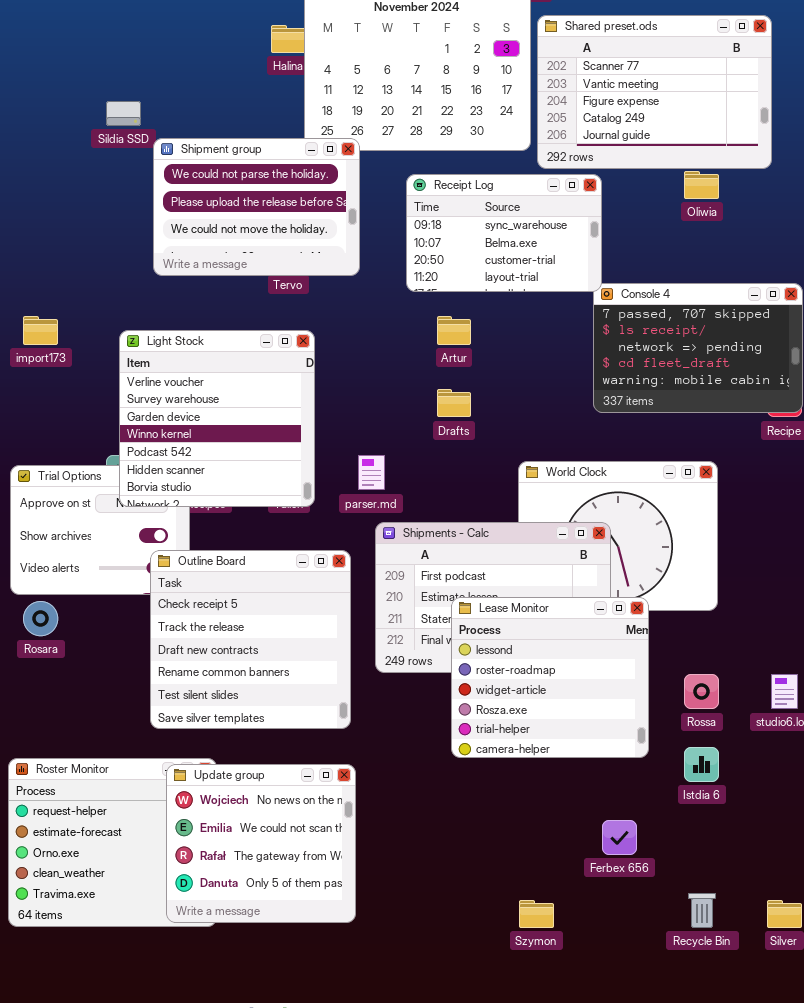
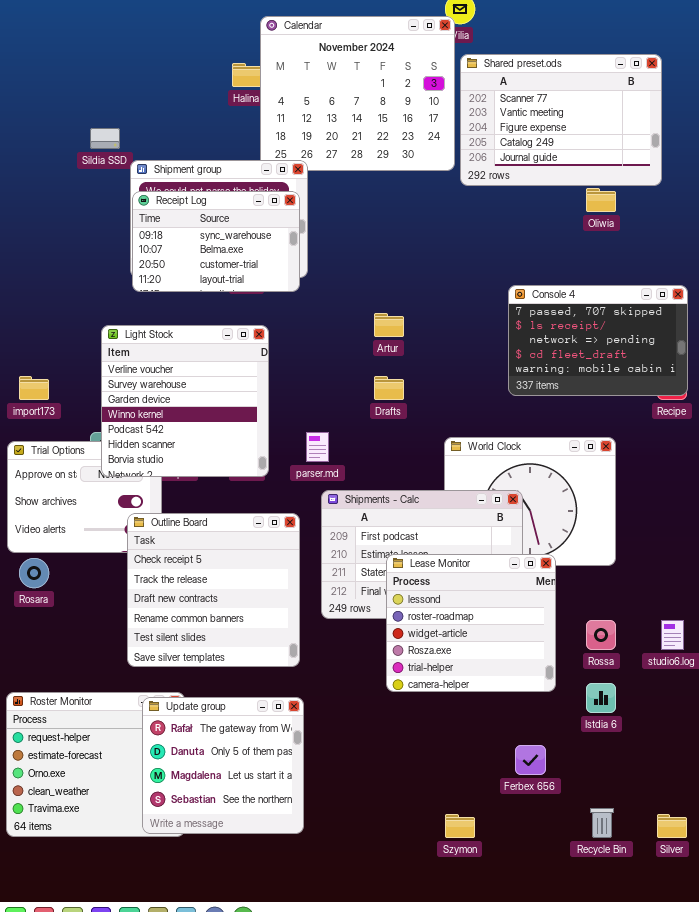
Receipt Log: [406,174,602,292] -> [132,191,300,292], moved
import173: [23,316,58,345] -> [19,376,49,400], moved
Update group: [166,764,356,923] -> [142,697,304,834], scrolled down 2 rows

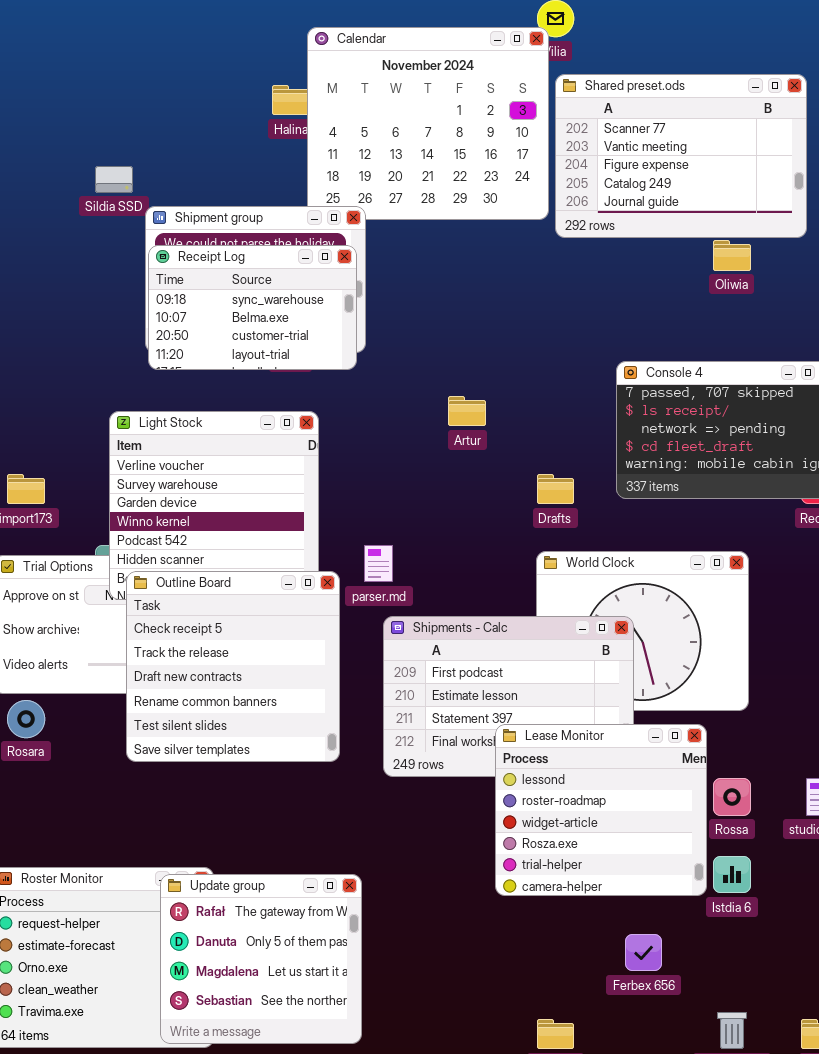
Drafts: [374,376,404,400] -> [537,474,574,504], moved
Outline Board: [127,513,300,667] -> [126,571,340,762], moved
Lease Monitor: [386,554,556,692] -> [495,724,707,896], moved

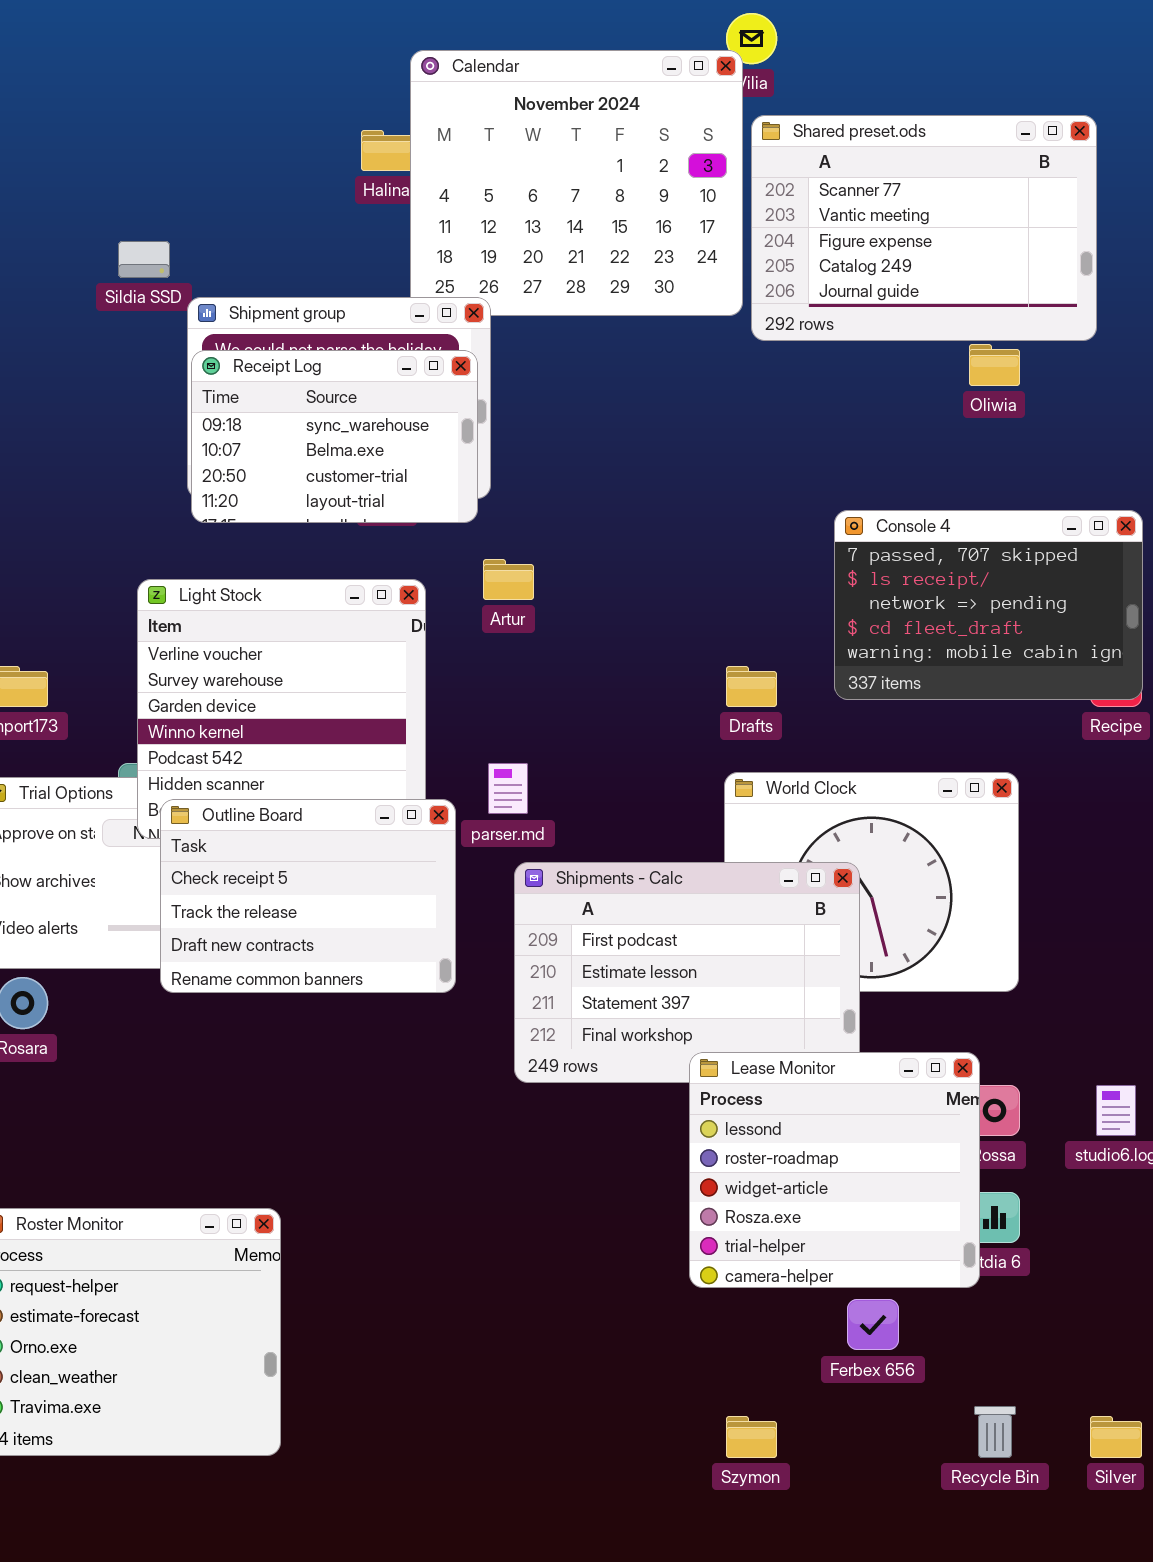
Artur: [448,396,486,426] -> [483,559,534,600], moved
Outline Board: [126,571,340,762] -> [160,799,456,993], resized
Lease Monitor: [495,724,707,896] -> [689,1052,980,1288], moved
Update group: [160,874,362,1044] -> none, closed

